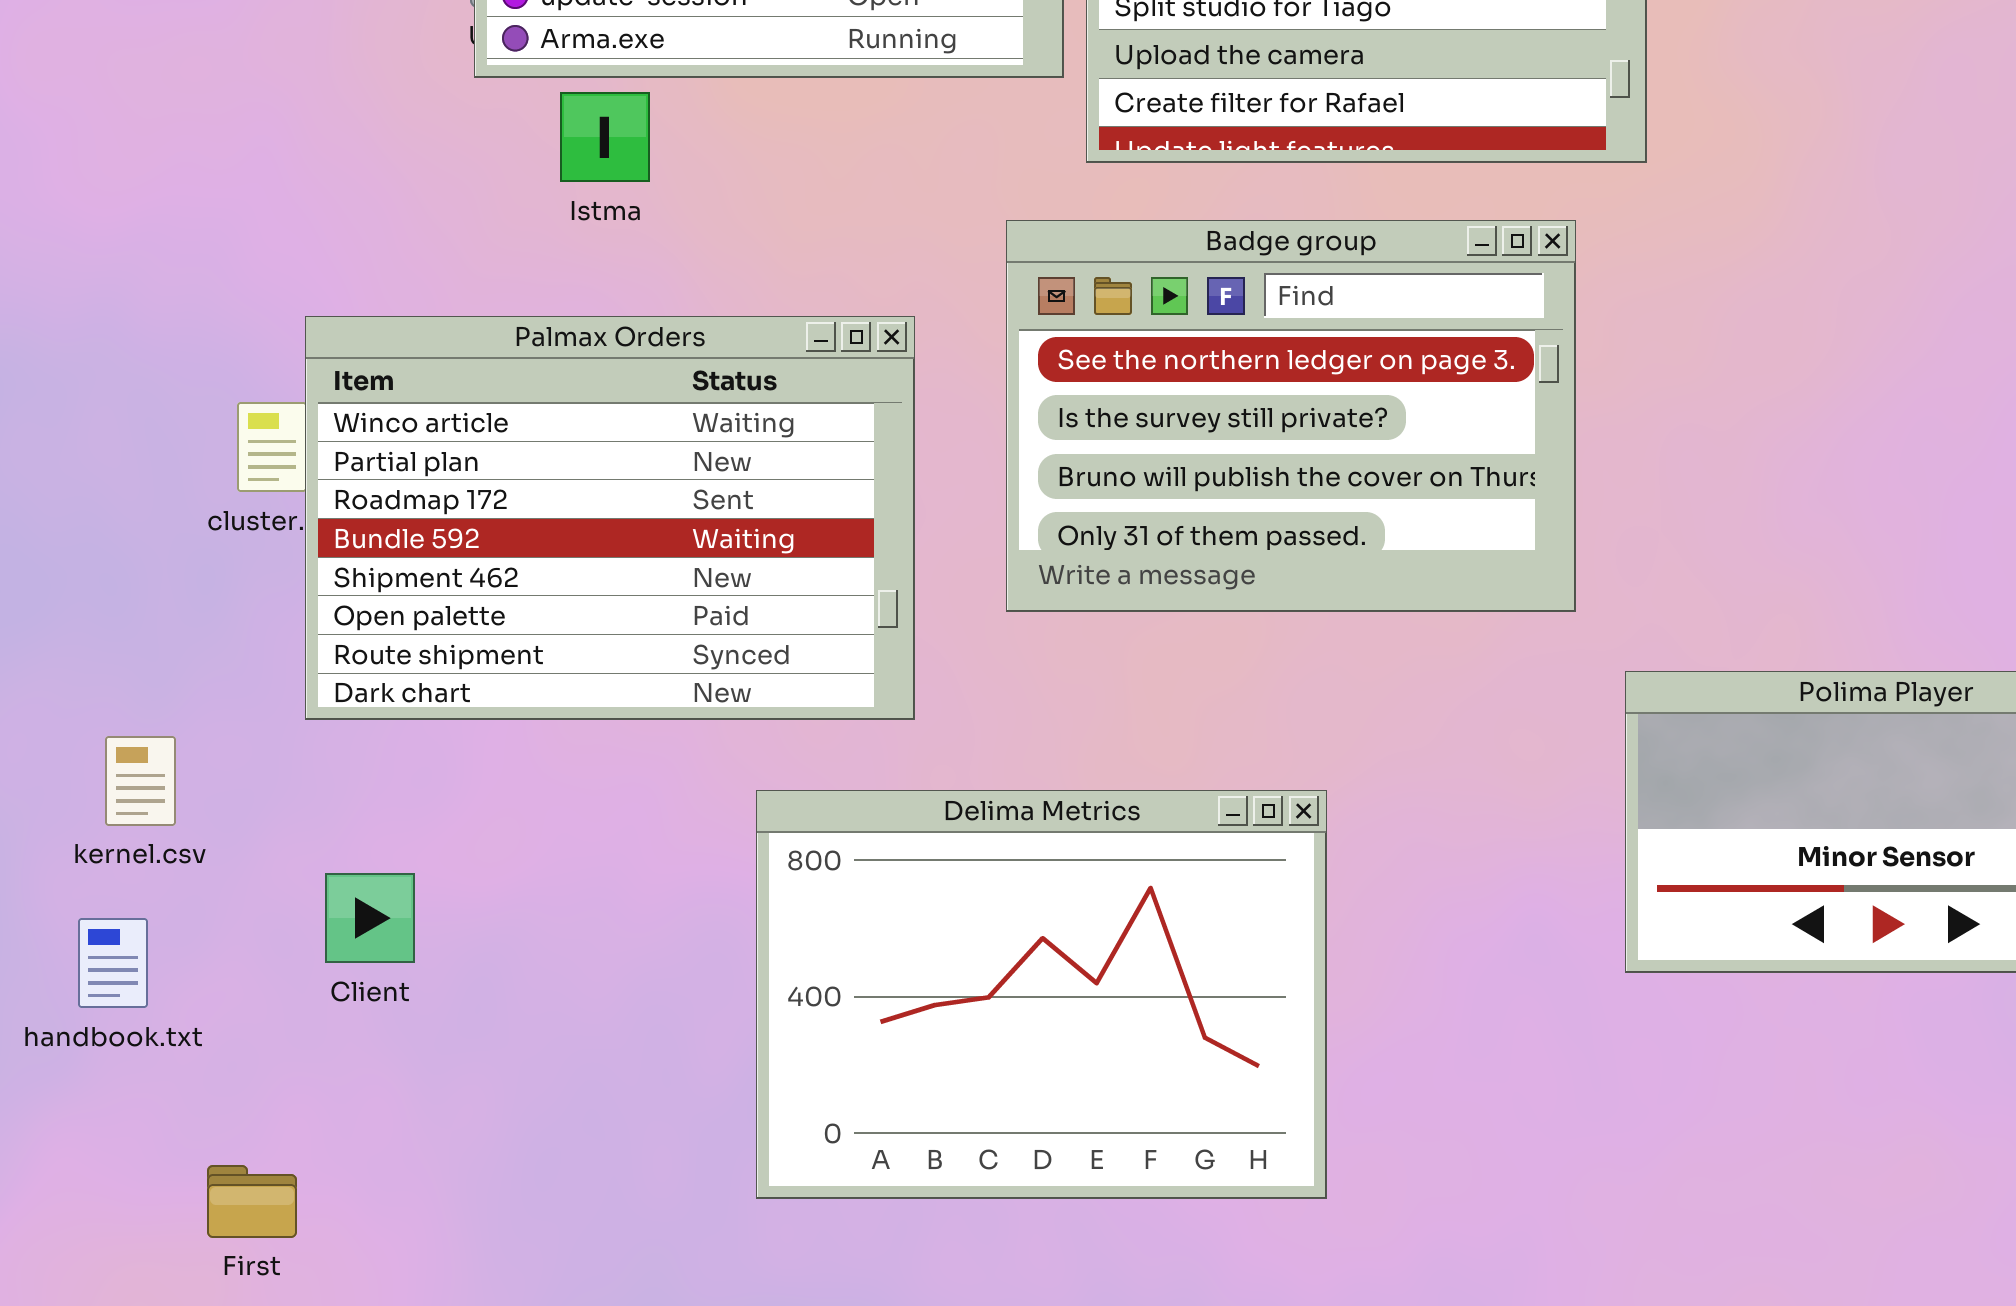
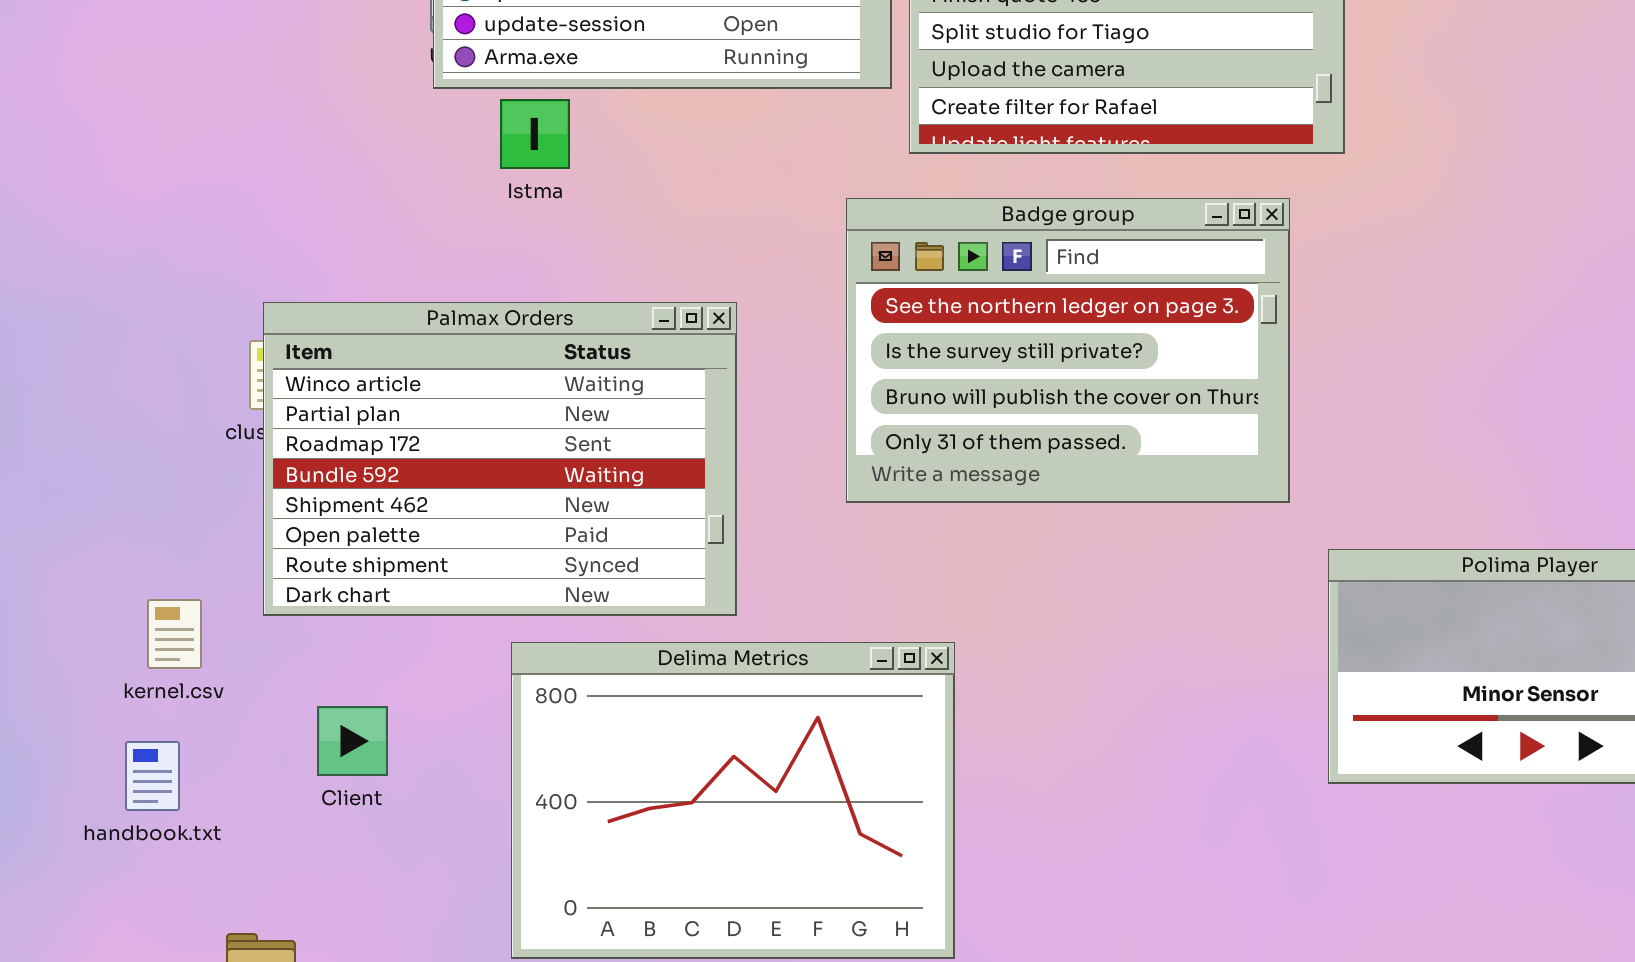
Palmax Orders: [305,316,915,720] -> [263,302,737,616], moved
Delima Metrics: [756,790,1327,1199] -> [511,642,955,959], moved

